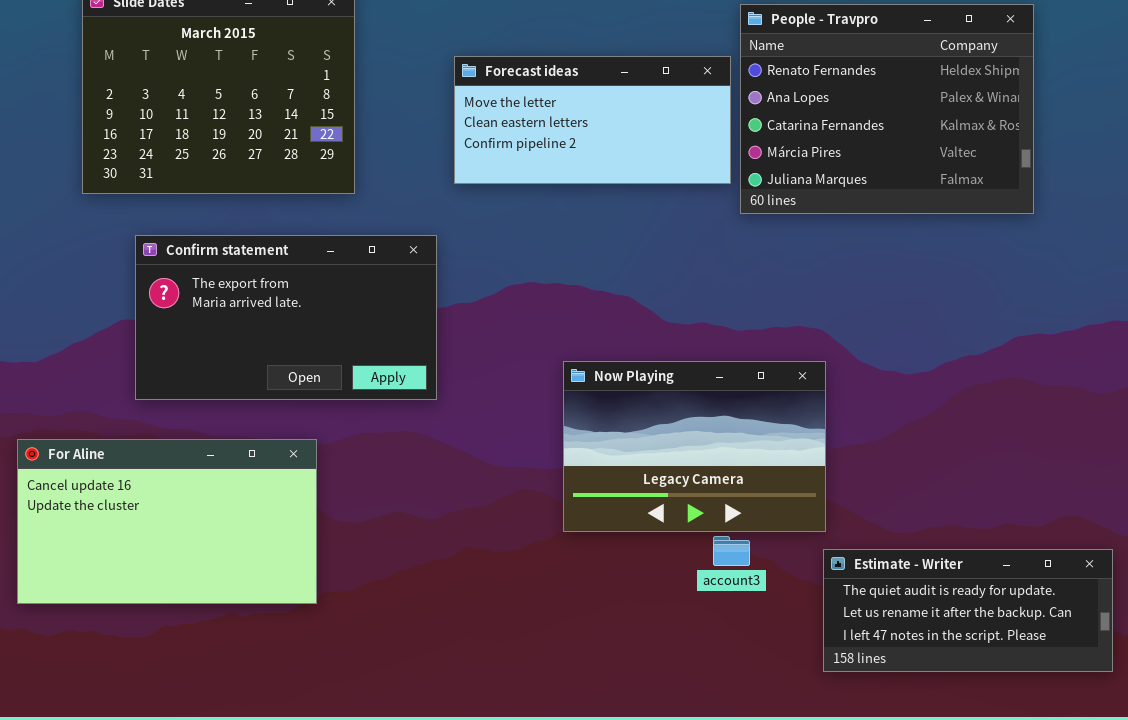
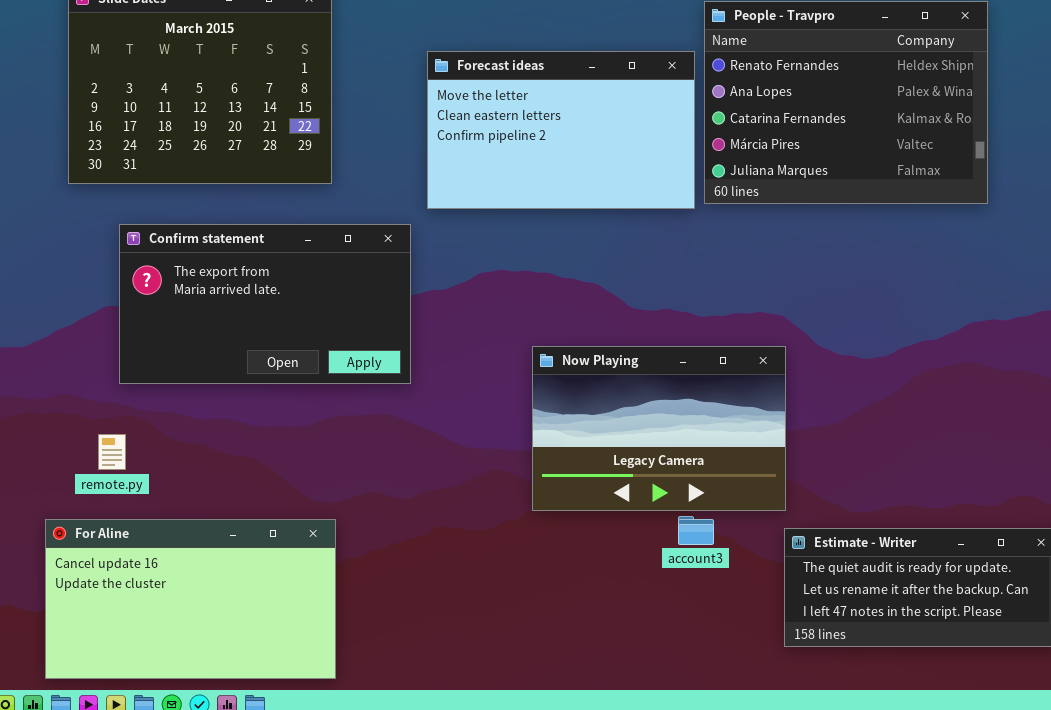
Forecast ideas: [454,56,731,184] -> [427,51,695,209], resized
For Aline: [17,439,317,604] -> [45,519,336,679], moved

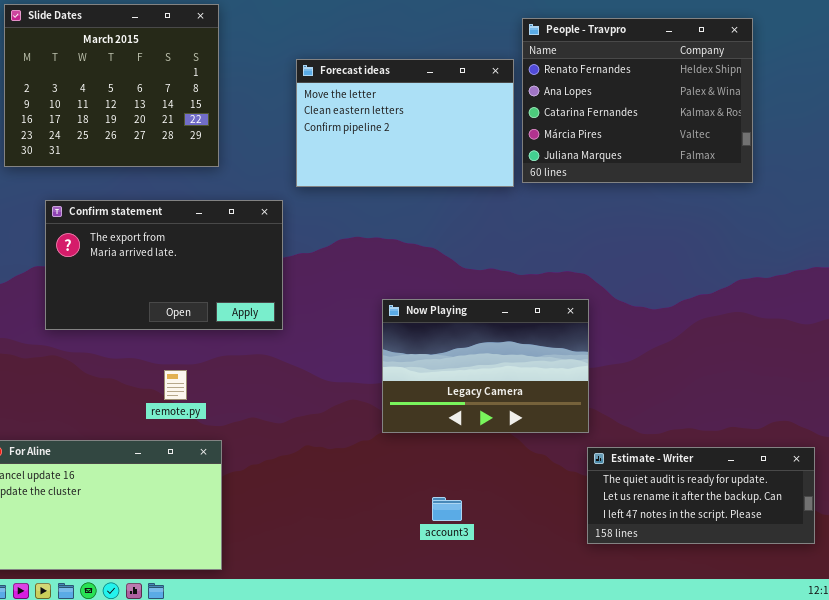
remote.py: [98,434,126,470] -> [164,370,187,400], moved
account3: [678,516,714,545] -> [432,497,462,521], moved

